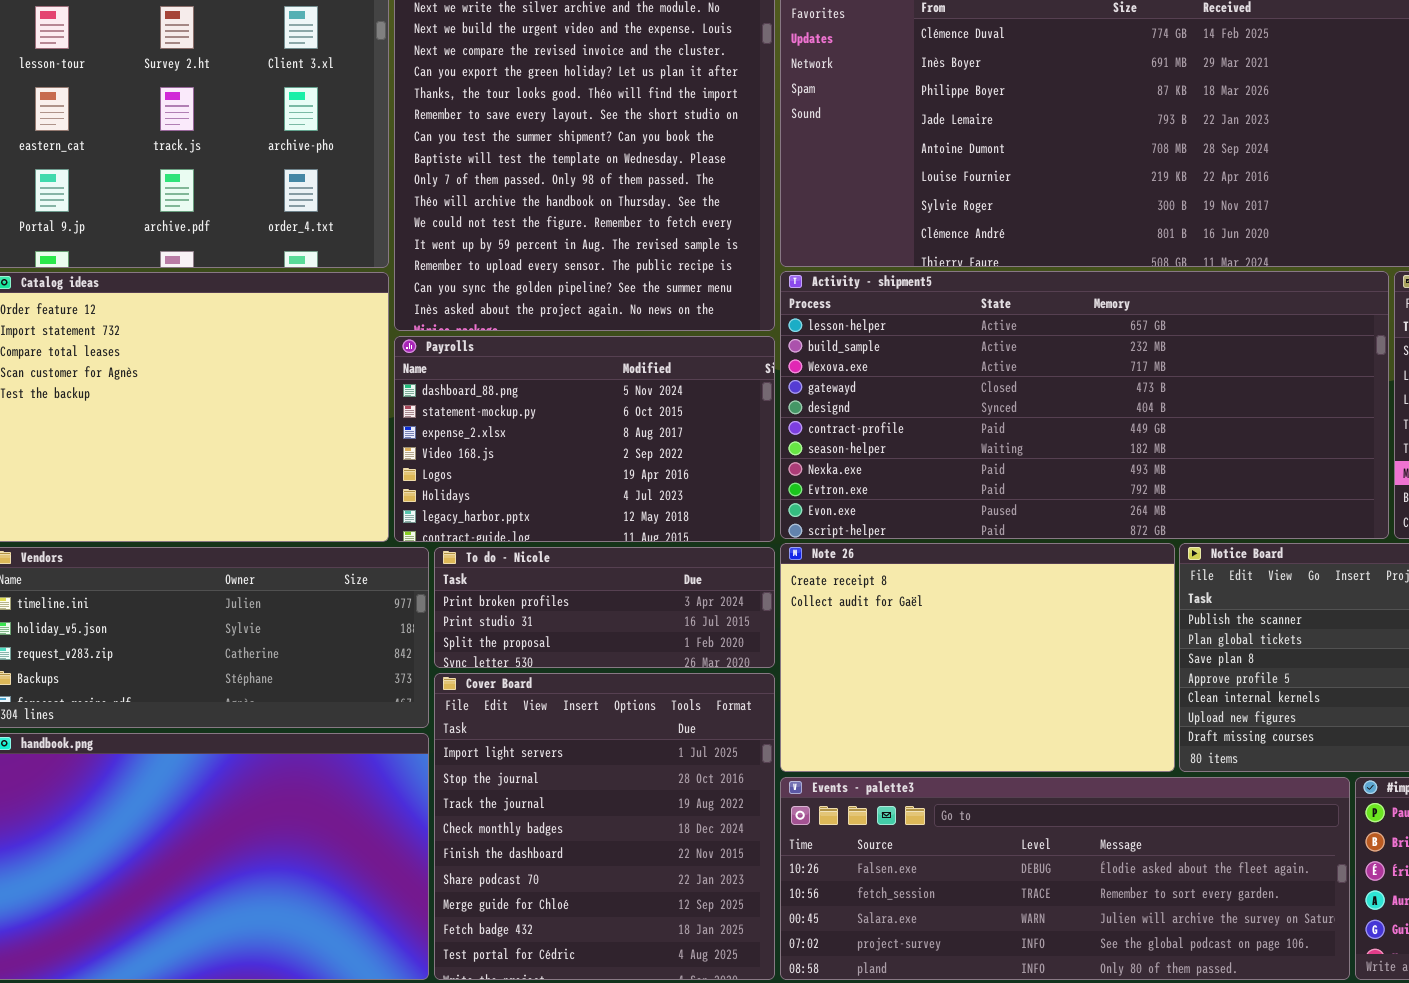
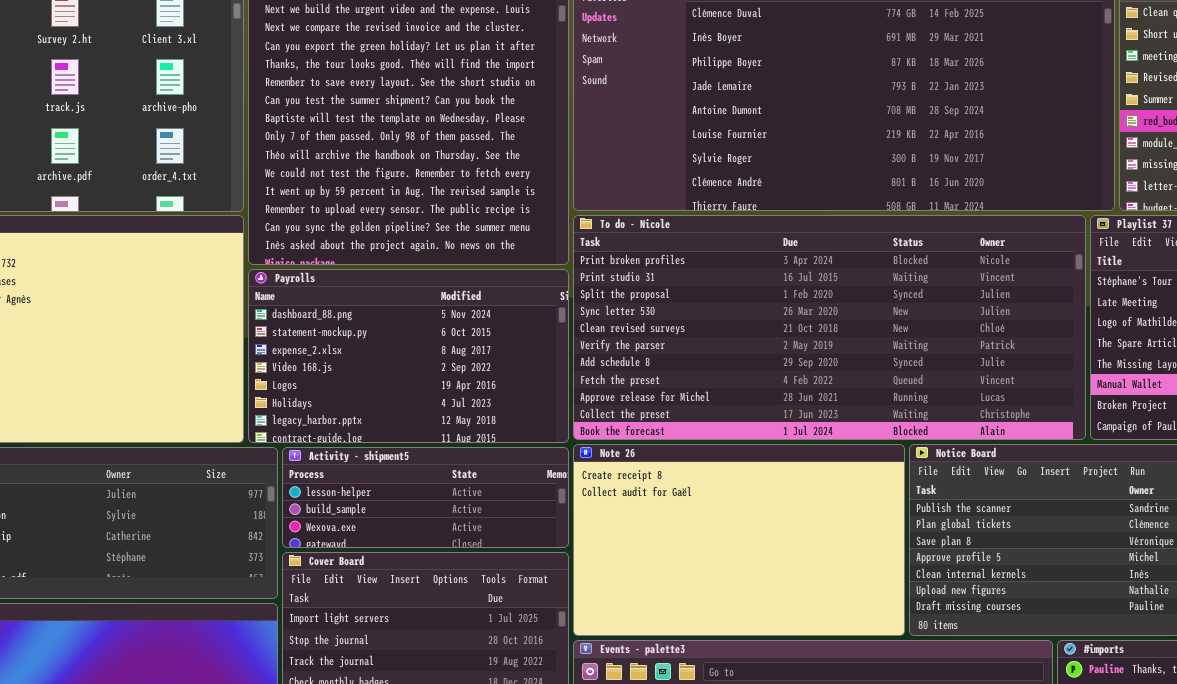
Activity - shipment5: [780,271,1389,539] -> [282,447,569,548], moved, resized
To do - Nicole: [434,547,775,668] -> [573,215,1086,440], moved, resized

